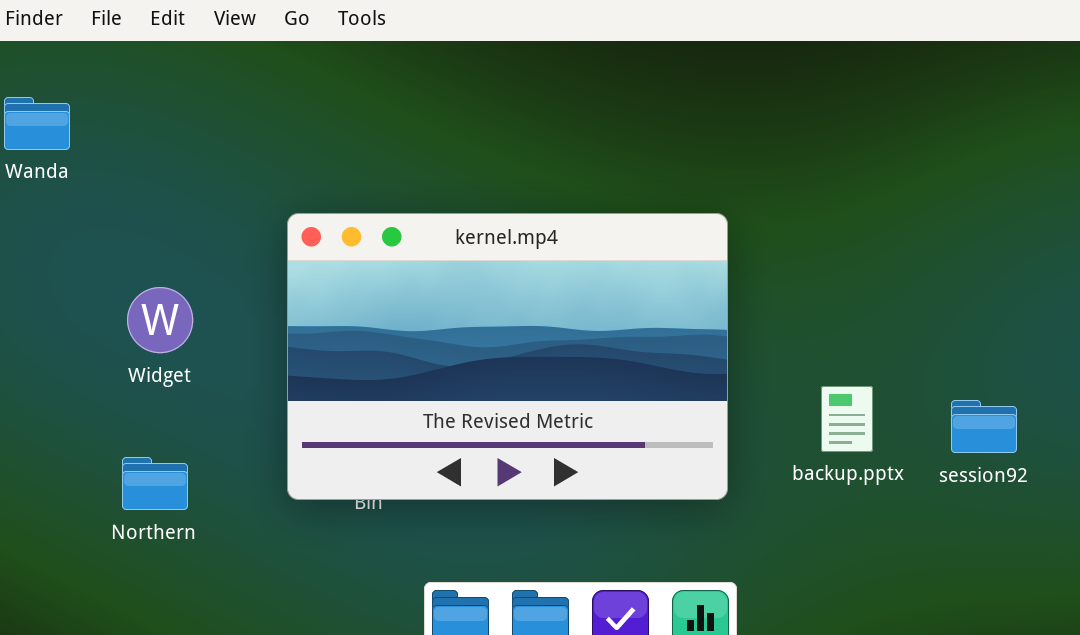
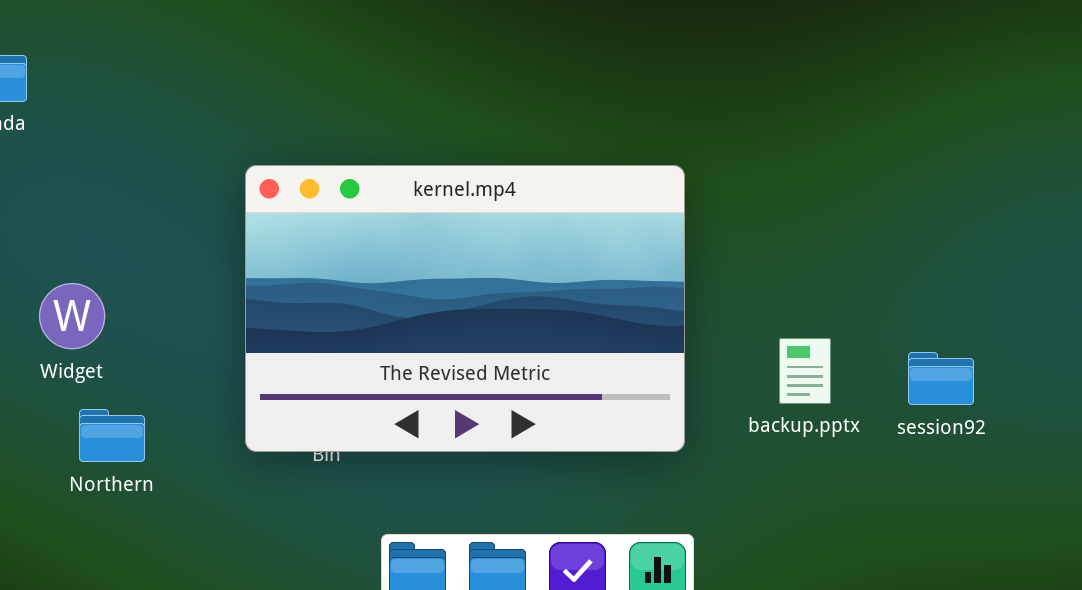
Widget: [127,287,193,353] -> [39,283,105,349], moved

